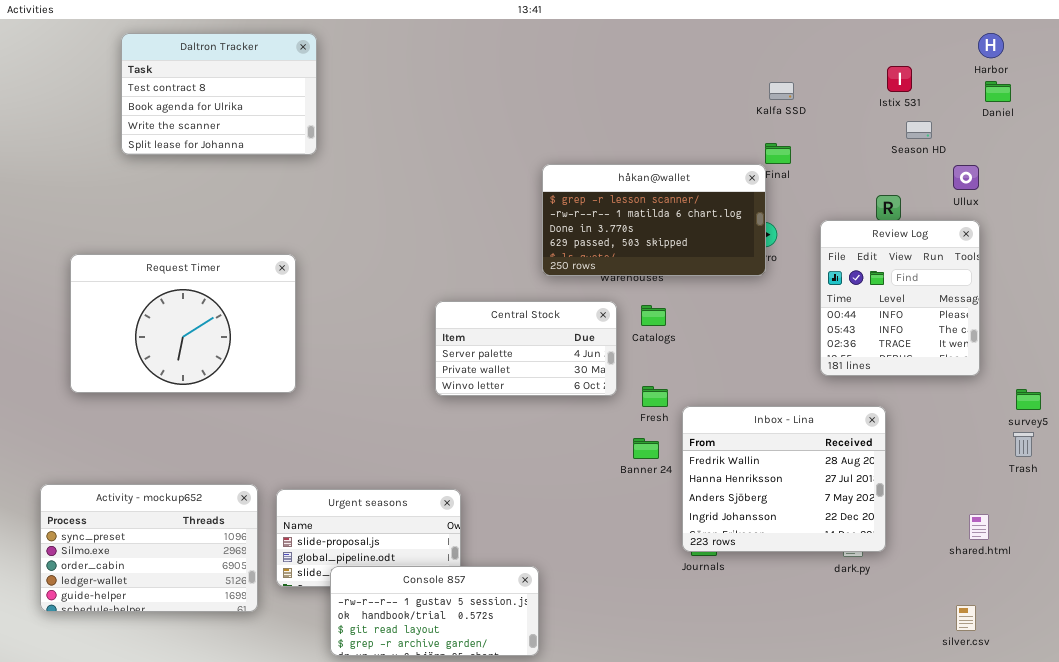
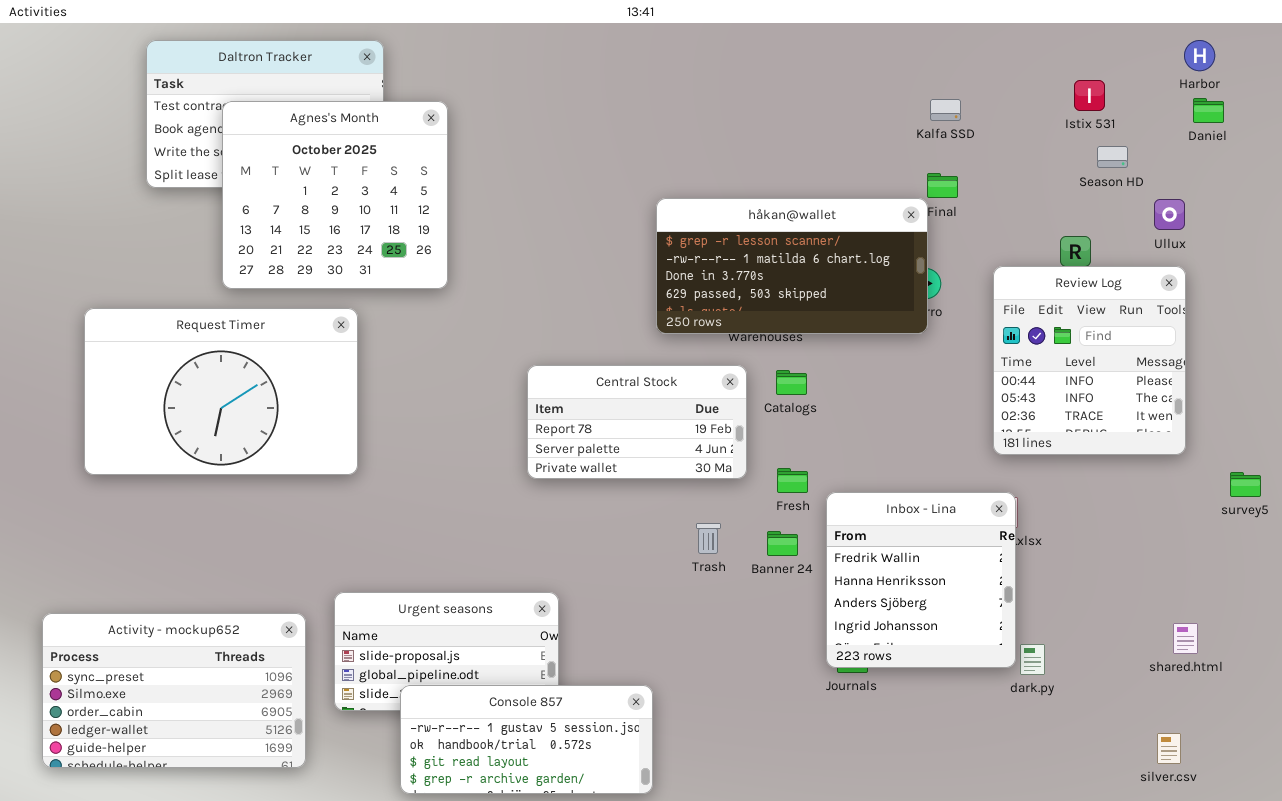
Agnes's Month: none -> [222,101,448,289], opened
Central Stock: [435,301,617,396] -> [527,365,747,479], scrolled up 1 row
Inbox - Lina: [682,406,886,552] -> [826,492,1016,668], resized
Trash: [1013,432,1034,457] -> [696,523,721,554], moved
Activity - mockup652: [40,484,258,612] -> [42,613,306,768], moved

